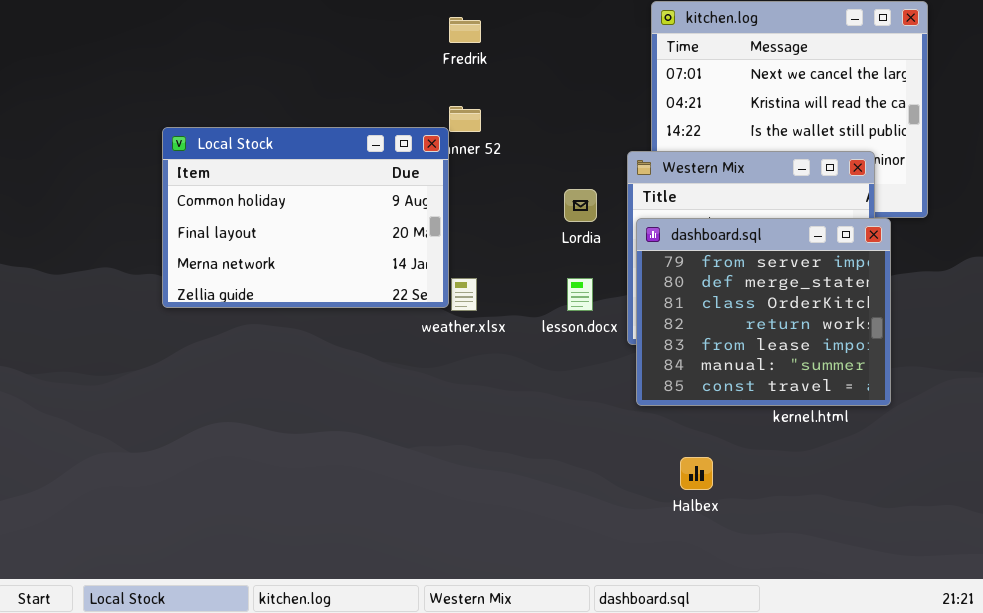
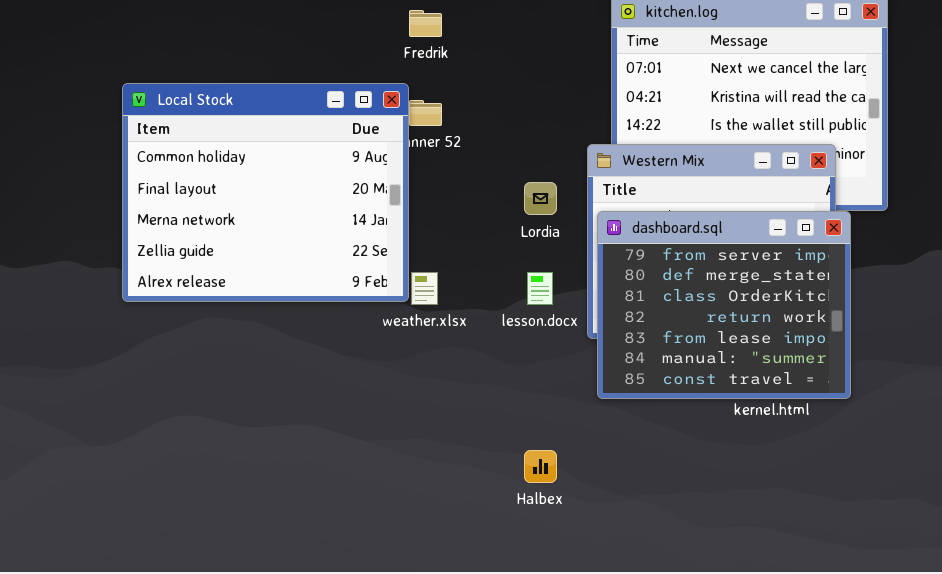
Local Stock: [162,127,449,308] -> [122,83,409,302], resized
Halbex: [680,457,713,490] -> [524,450,557,483], moved

